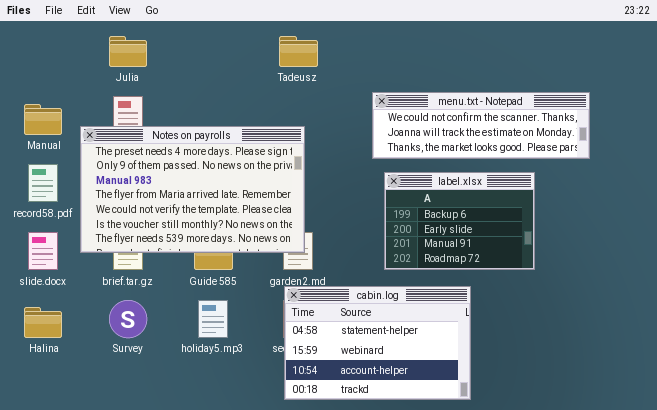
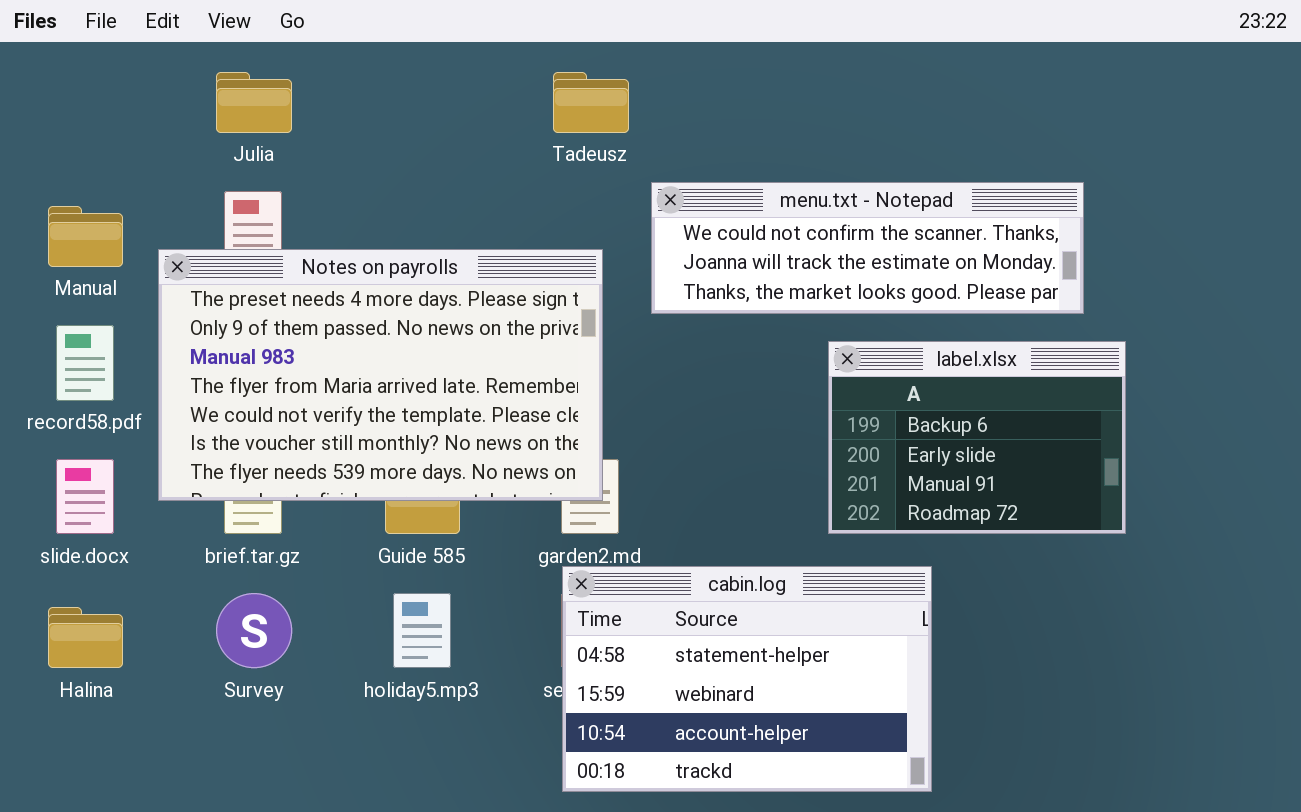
menu.txt - Notepad: [372,92,590,159] -> [651,182,1084,314], moved
label.xlsx: [384,172,535,270] -> [828,341,1126,534], moved

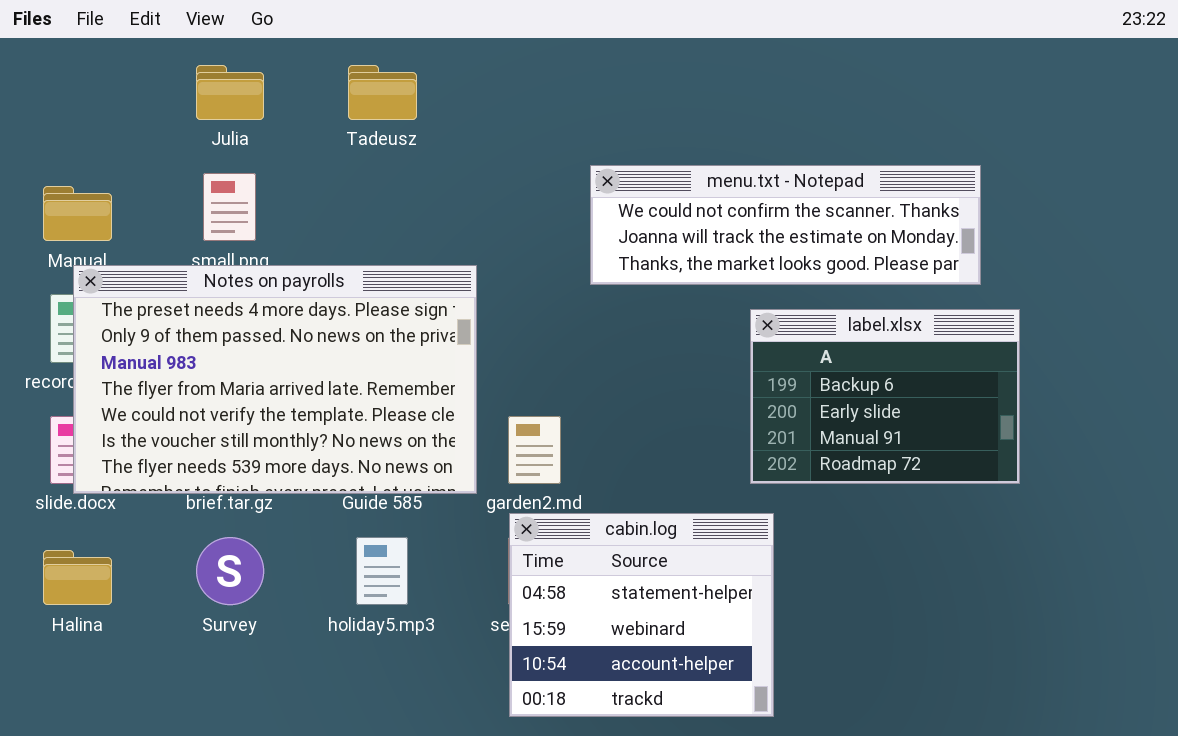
Tadeusz: [553,72,629,133] -> [348,65,417,120], moved
Notes on payrolls: [158,249,603,501] -> [73,265,477,494], moved
cabin.log: [562,566,932,792] -> [509,513,774,717], resized

